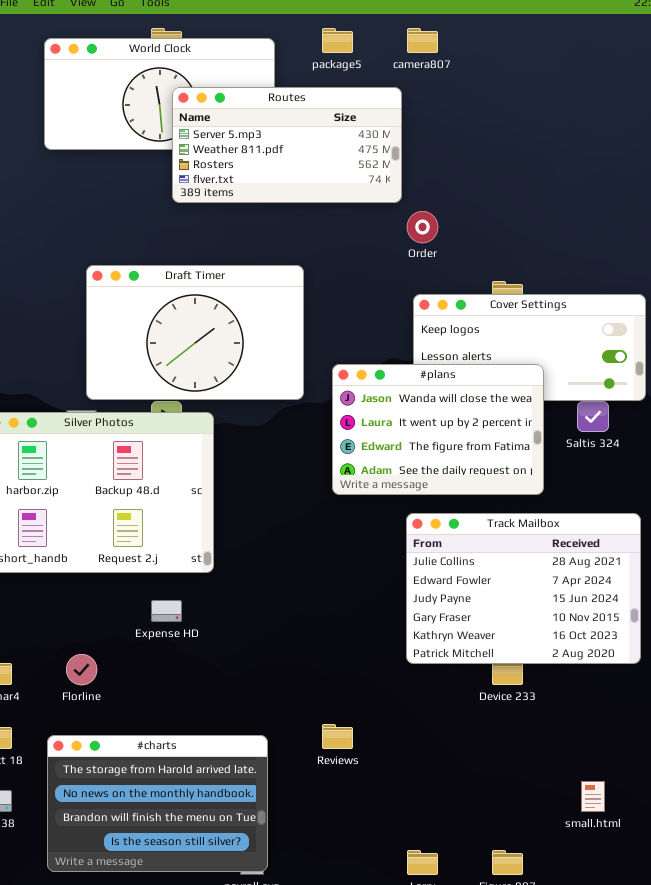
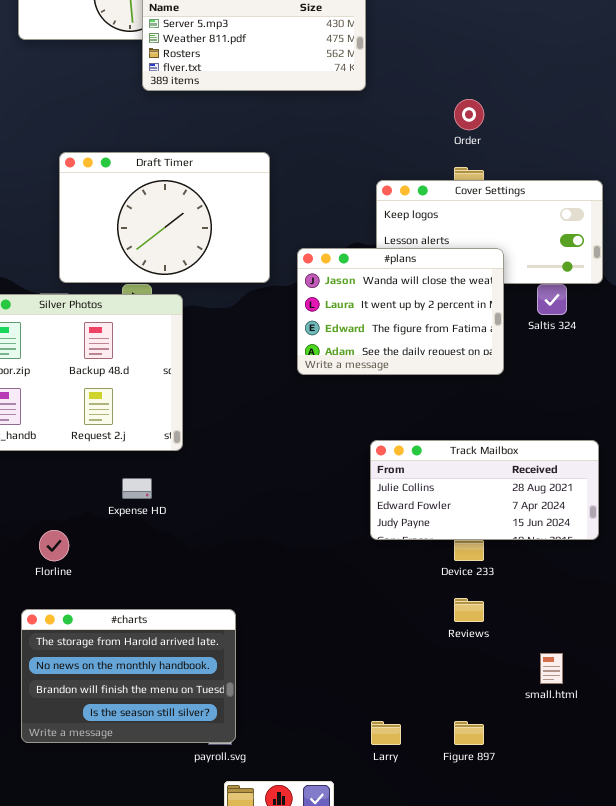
Order: [407,211,438,243] -> [454,99,484,130], moved
Track Mailbox: [406,513,641,664] -> [370,440,599,540], resized
Reviews: [322,724,353,749] -> [454,598,484,622], moved

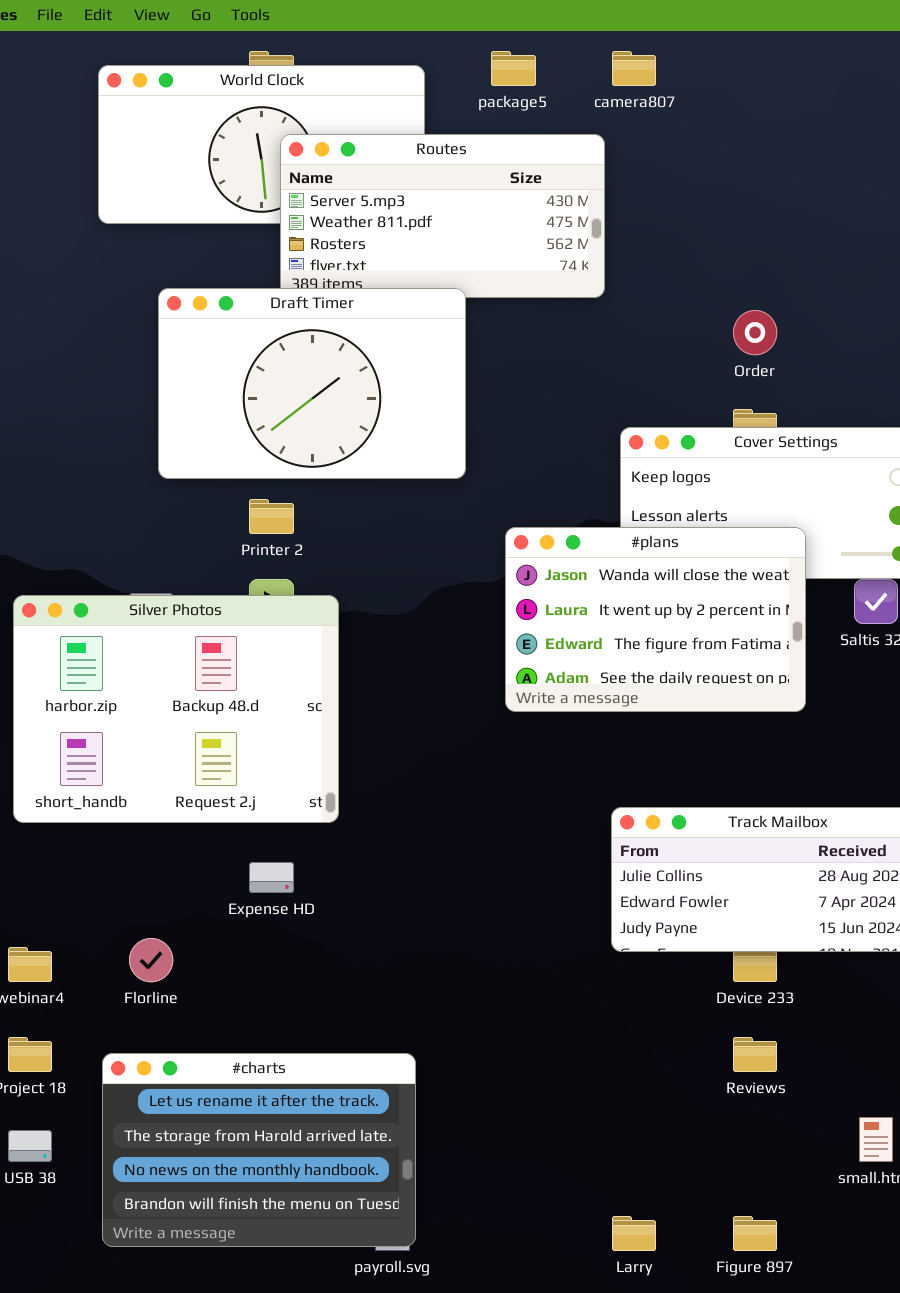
Draft Timer: [59,152,270,283] -> [158,288,466,479], moved
#charts: [21,609,236,743] -> [102,1053,416,1247], scrolled up 1 row

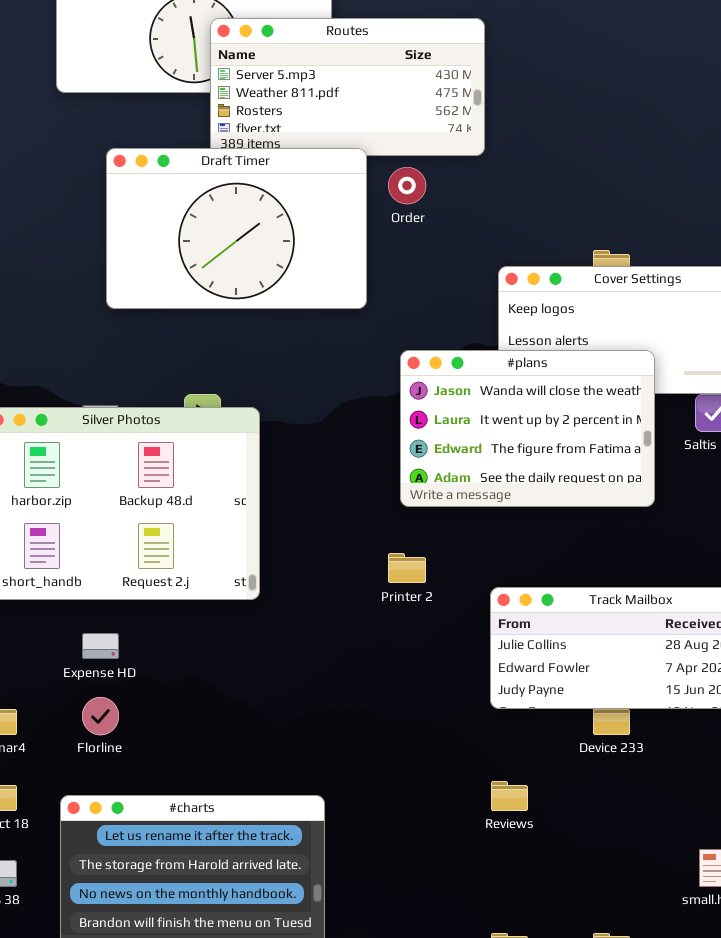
Order: [733,310,777,355] -> [388,167,426,204], moved
Printer 2: [249,499,294,534] -> [388,553,426,583], moved
Expense HD: [249,862,294,893] -> [82,633,119,659], moved
Reviews: [733,1037,777,1072] -> [491,781,528,811], moved

